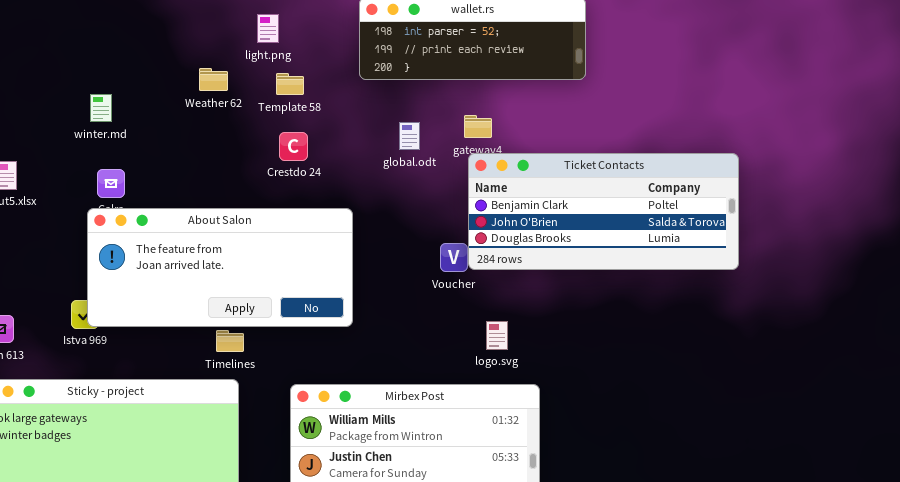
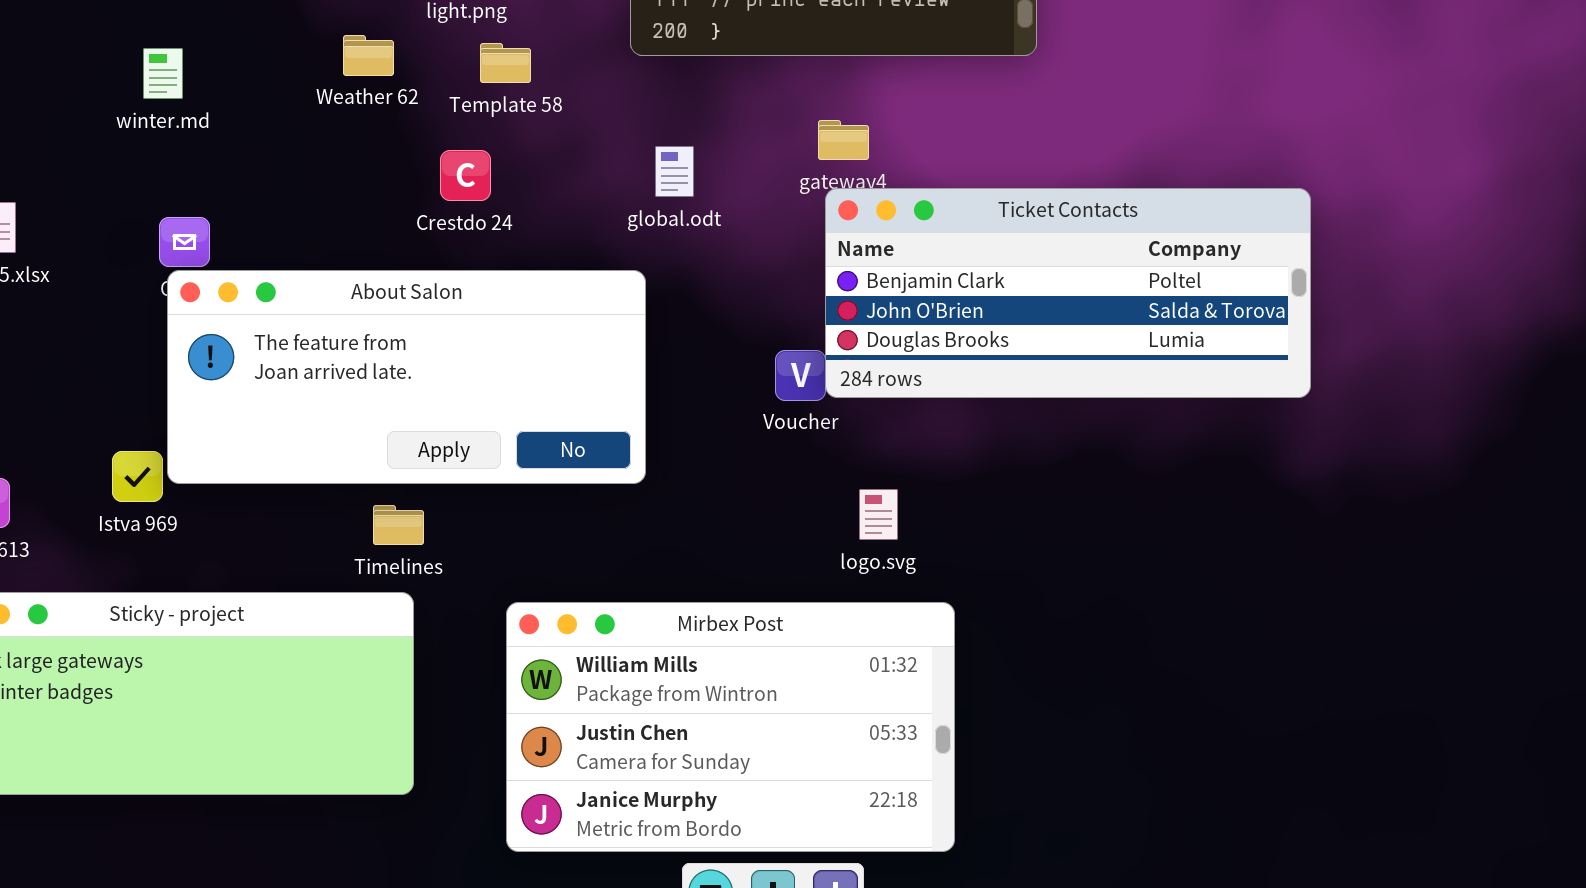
winter.md: [90,94,112,122] -> [143,48,183,99], moved
global.odt: [399,122,420,150] -> [655,146,694,197], moved
Crestdo 24: [279,132,308,161] -> [440,150,491,201], moved
About Salon: [87,208,353,327] -> [167,270,646,484], moved

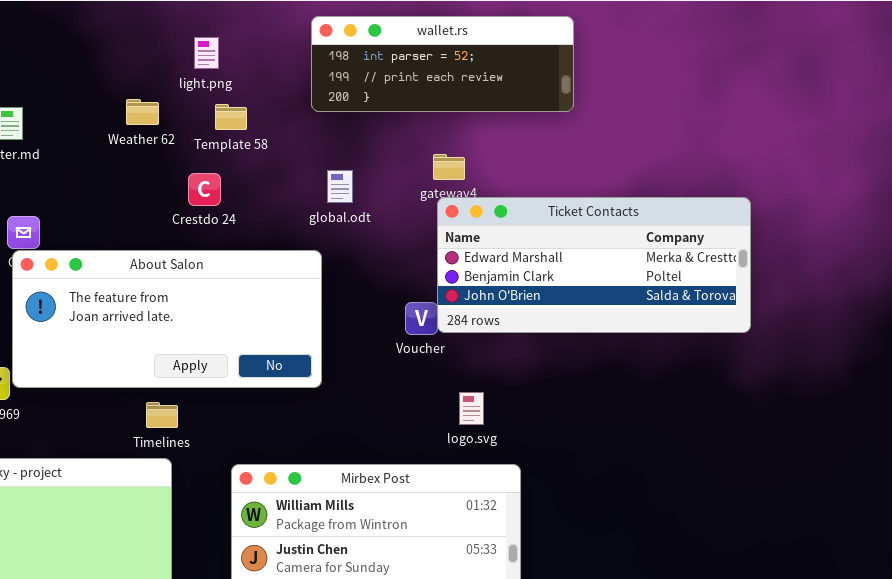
Ticket Contacts: [825,188,1311,398] -> [437,197,751,333], scrolled up 1 row

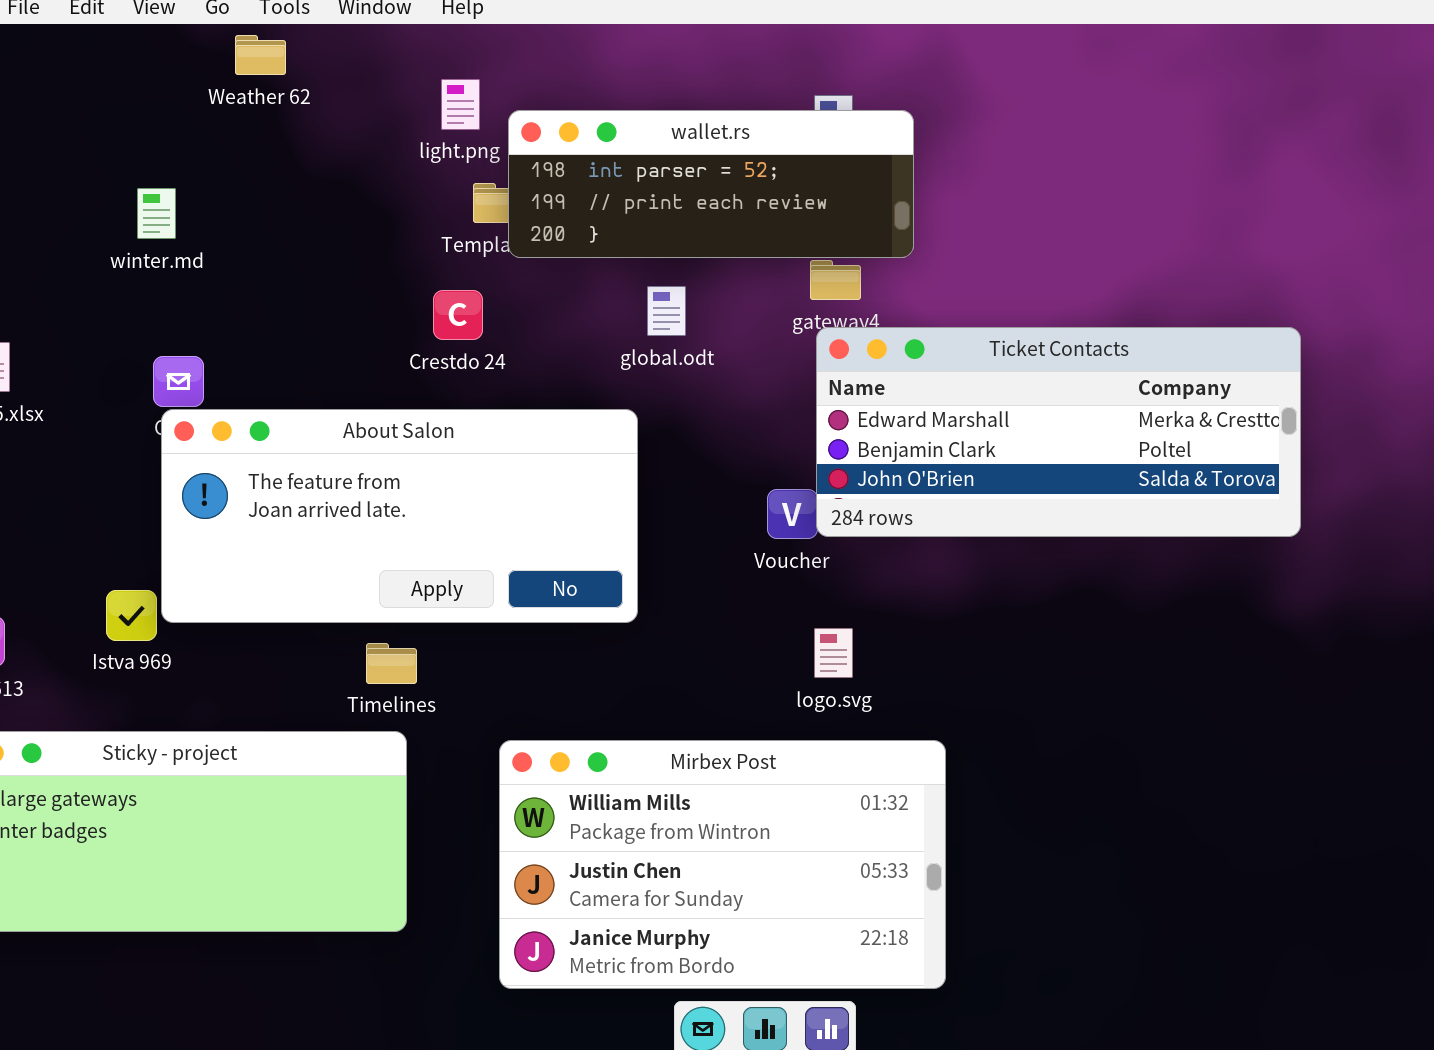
wallet.rs: [311,16,574,112] -> [508,110,914,258], moved
Weather 62: [126,99,159,125] -> [235,35,286,75], moved
logo.svg: [459,392,484,425] -> [814,628,853,678], moved

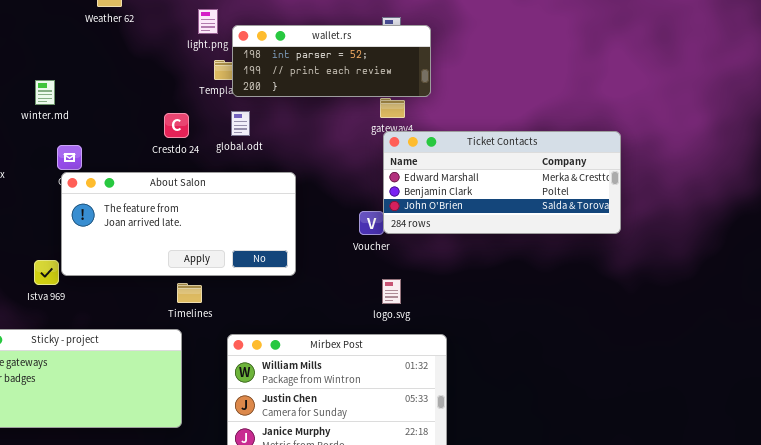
winter.md: [137,188,176,239] -> [35,80,55,105], moved
global.odt: [647,286,686,336] -> [231,111,250,136], moved
Crestdo 24: [433,290,483,340] -> [164,113,189,138], moved
Timelines: [366,643,417,684] -> [177,283,202,303], moved

